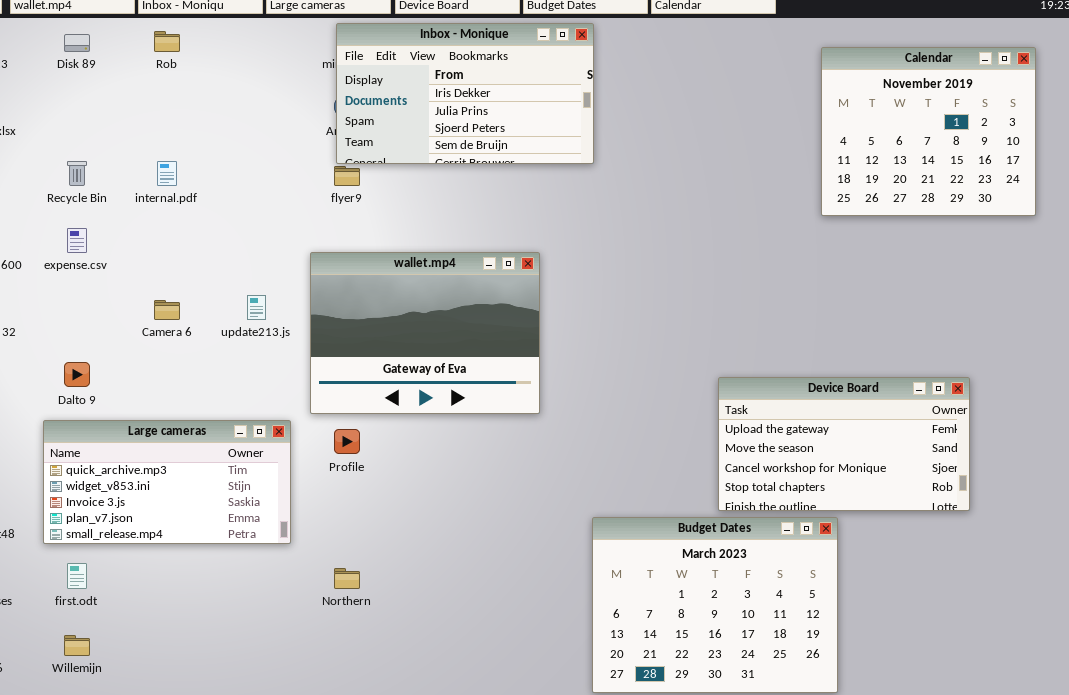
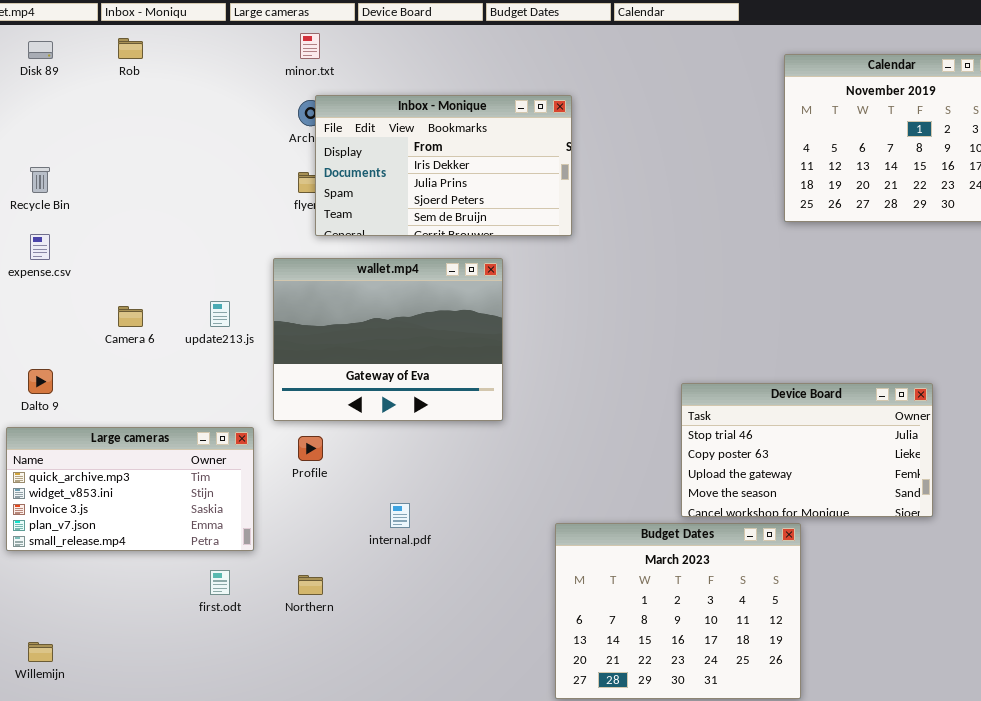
Inbox - Monique: [336,23,594,164] -> [315,95,572,236], moved
internal.pdf: [157,161,177,186] -> [390,503,410,528], moved
Device Board: [718,377,970,511] -> [681,383,933,517], scrolled up 2 rows
first.odt: [67,563,87,589] -> [210,570,230,595], moved

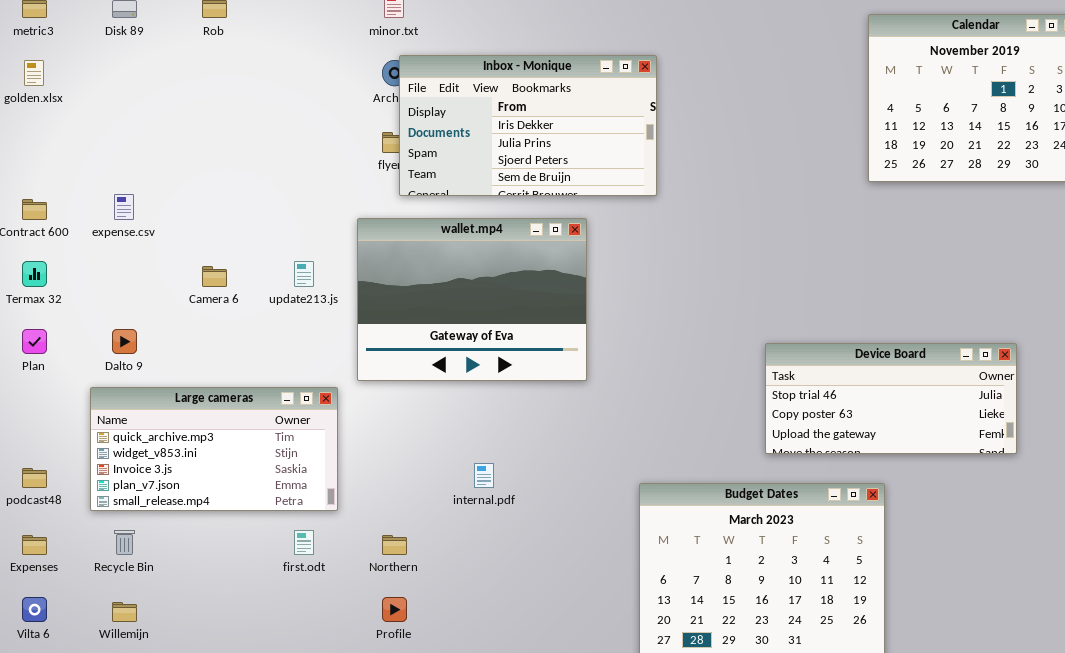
Recycle Bin: [30,167,50,193] -> [114,530,135,555], moved
Device Board: [681,383,933,517] -> [765,343,1017,454], resized
Profile: [298,436,323,461] -> [382,597,407,622], moved

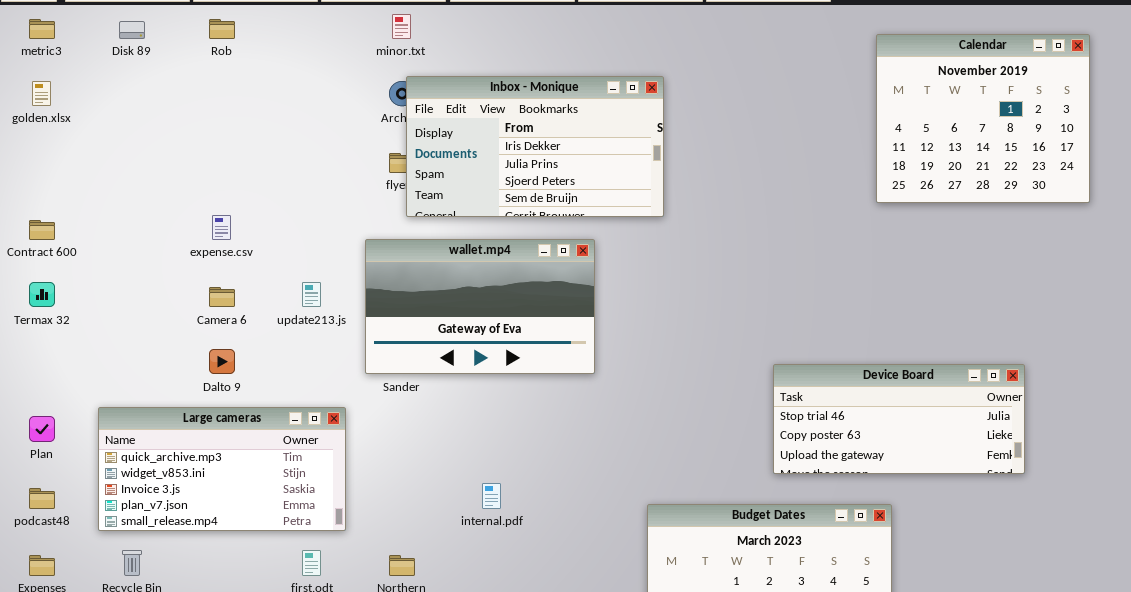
expense.csv: [114,194,134,220] -> [212,215,231,240], moved
wallet.mp4: [357,218,587,381] -> [365,239,595,374], resized
Plan: [22,329,47,354] -> [29,416,55,442], moved
Dalto 9: [112,329,137,354] -> [209,349,235,374], moved

